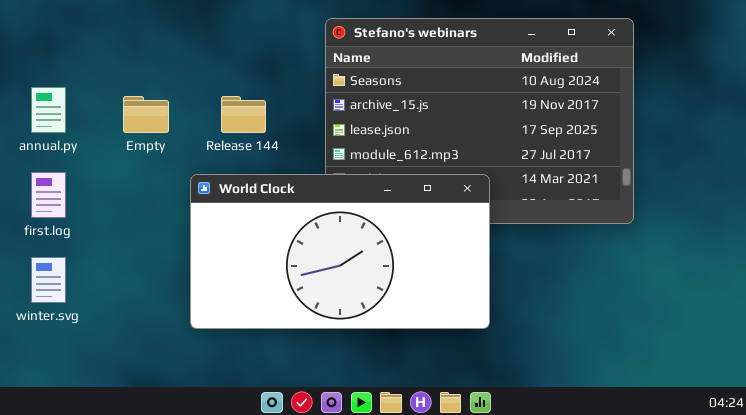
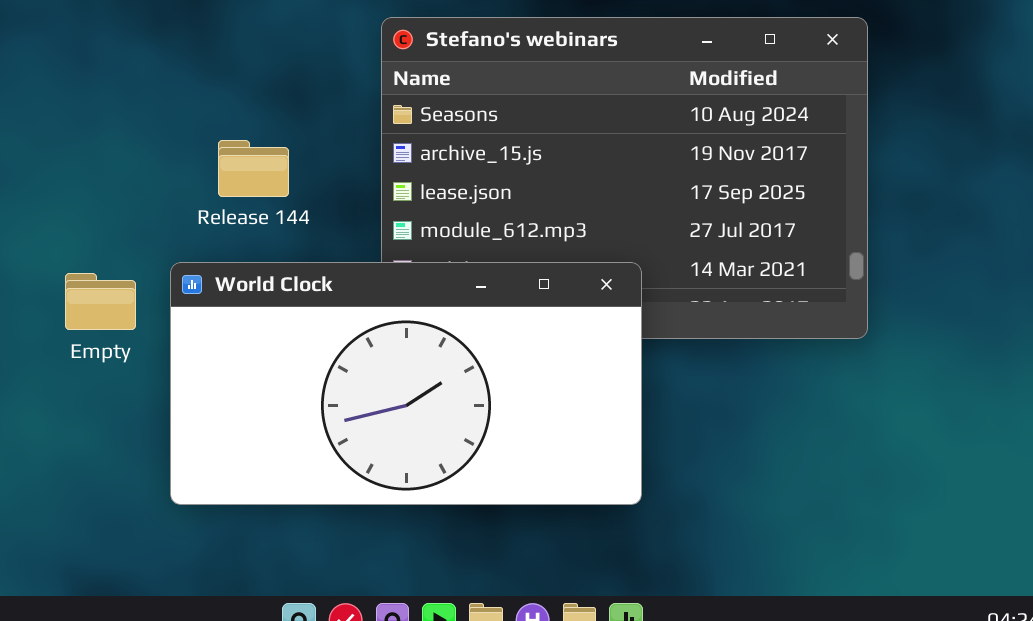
Empty: [123,96,169,133] -> [65,273,136,330], moved

